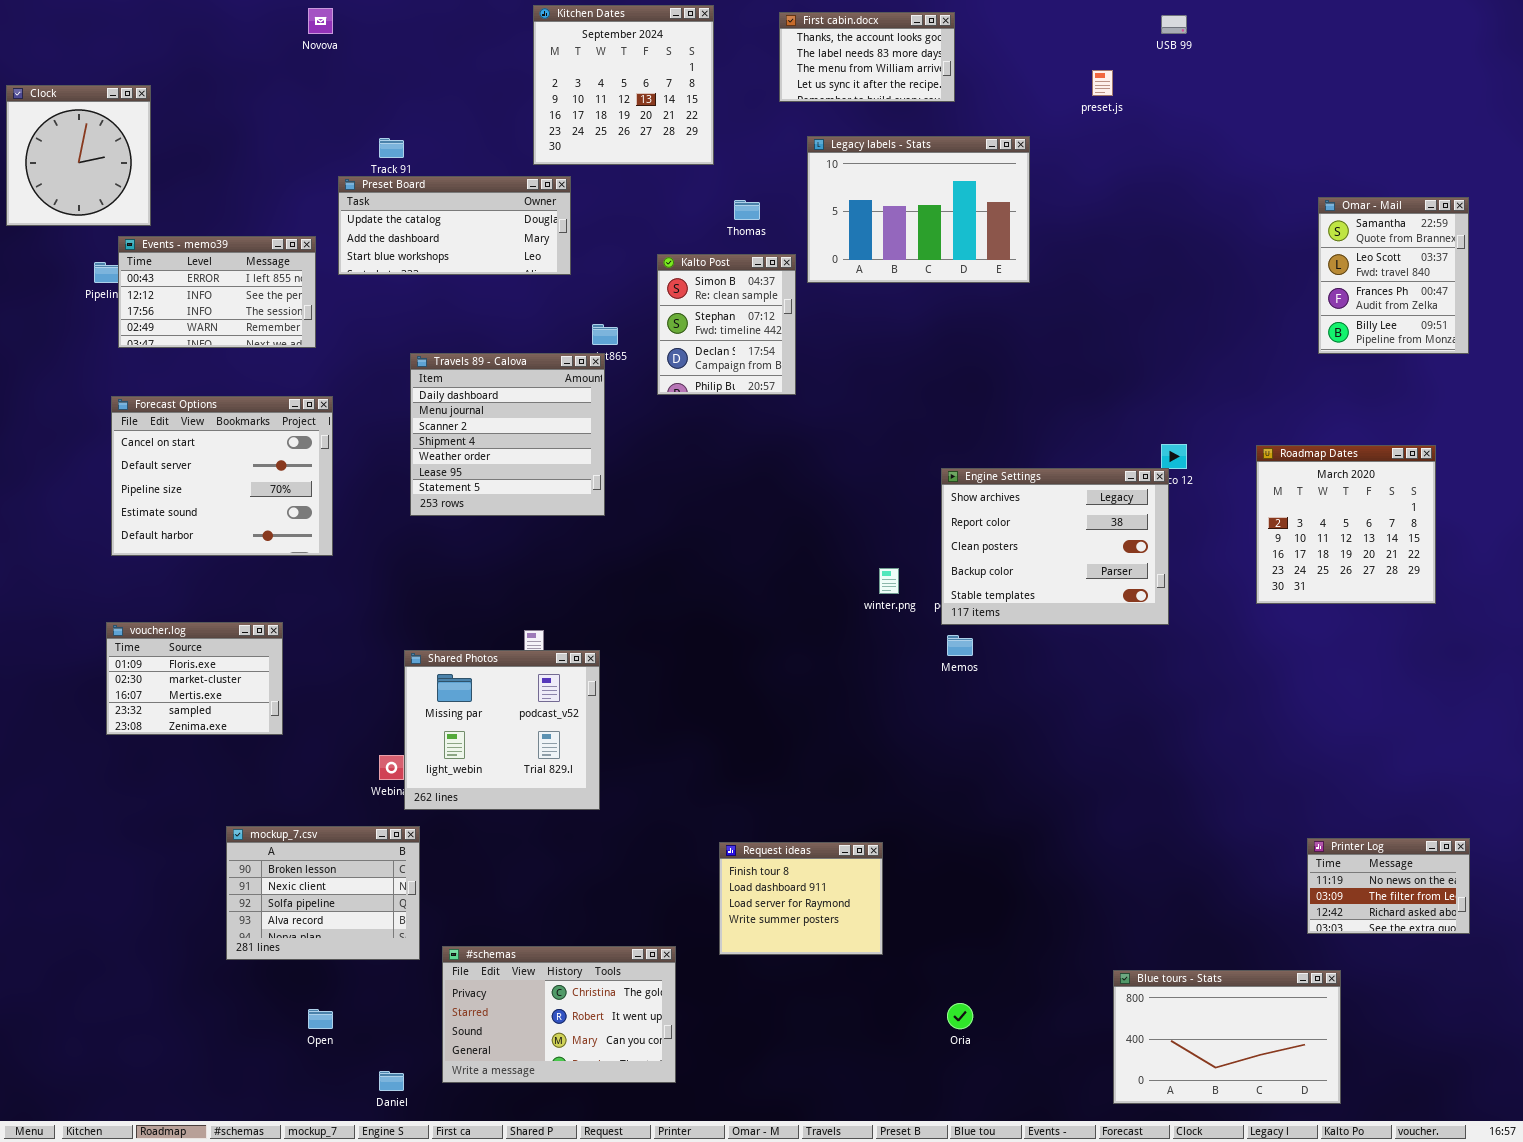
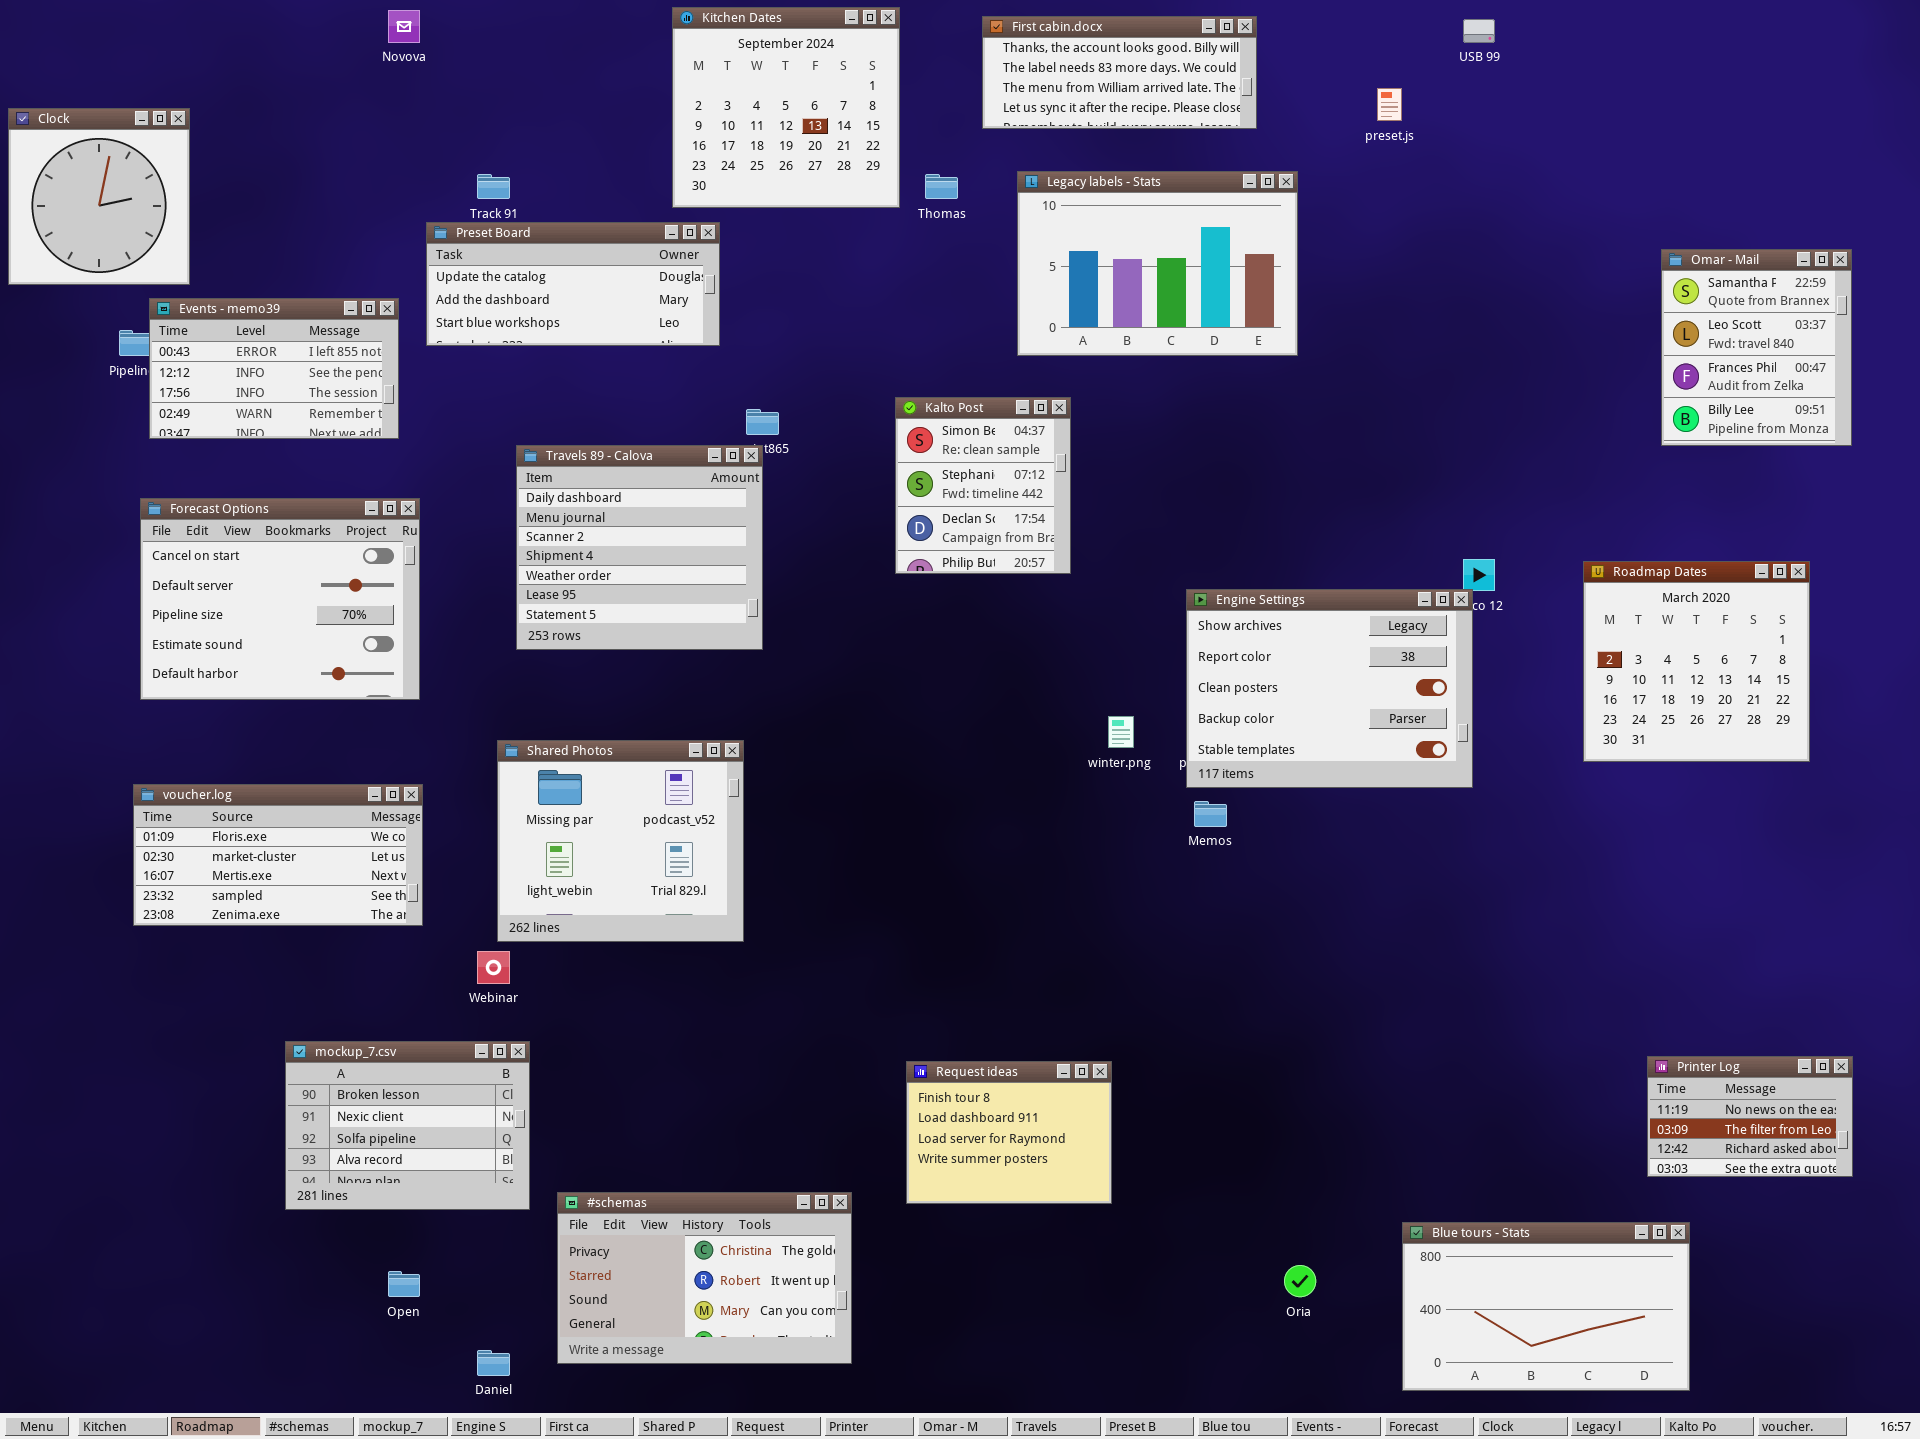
First cabin.docx: [779,12,955,102] -> [982,16,1257,129], resized
Thomas: [734,200,760,220] -> [925,174,958,199], moved
Kalto Post: [657,254,796,395] -> [895,397,1071,574], moved
voucher.log: [106,622,283,735] -> [133,784,423,926], resized
Shared Photos: [404,650,600,810] -> [497,740,744,942], moved
Oria: [947,1003,973,1029] -> [1284,1265,1316,1297], moved

